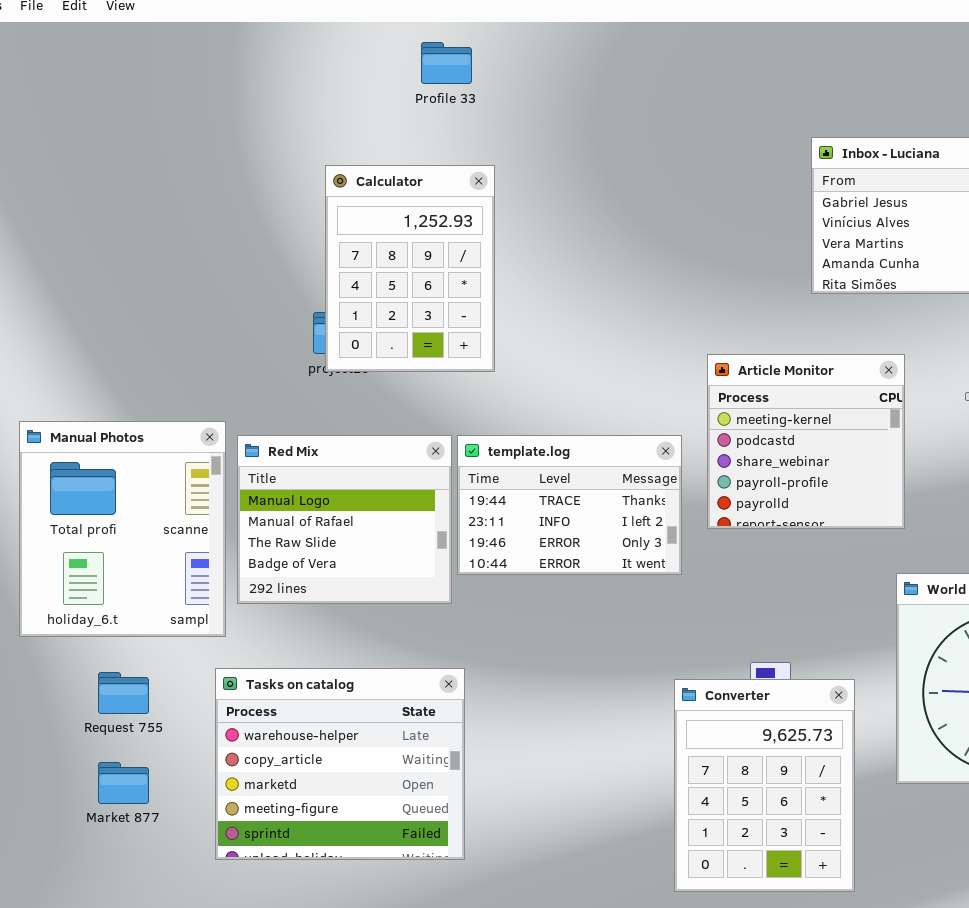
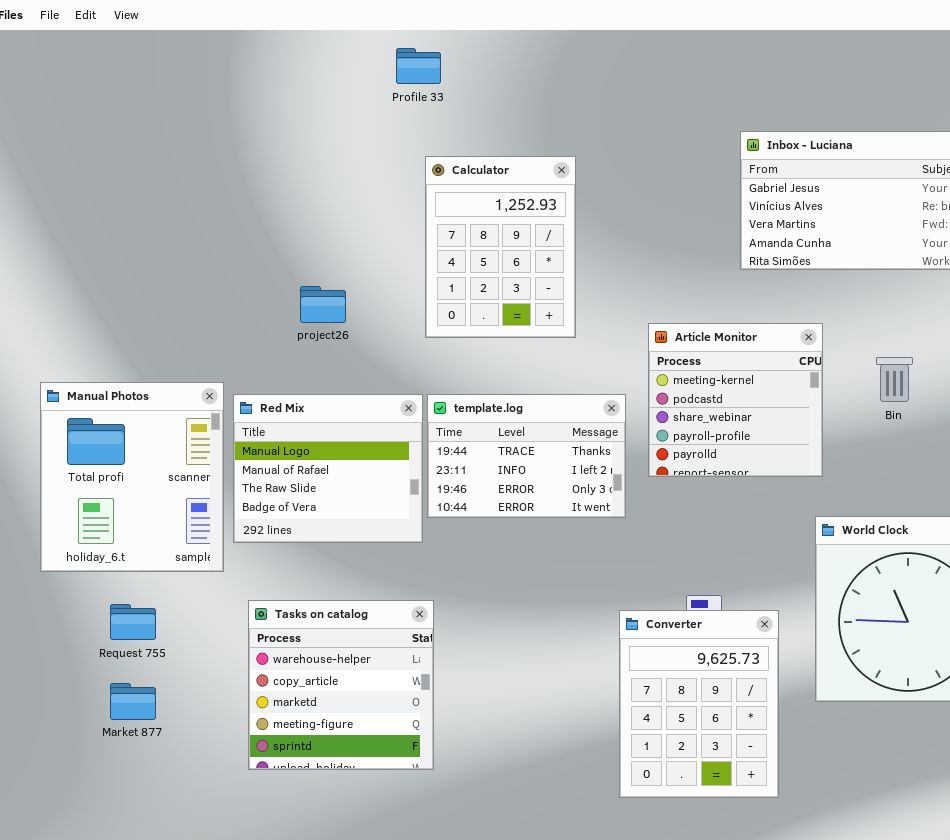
Calculator: [325,165,495,372] -> [425,156,576,338], moved
Tasks on catalog: [215,668,465,860] -> [248,600,434,770], resized

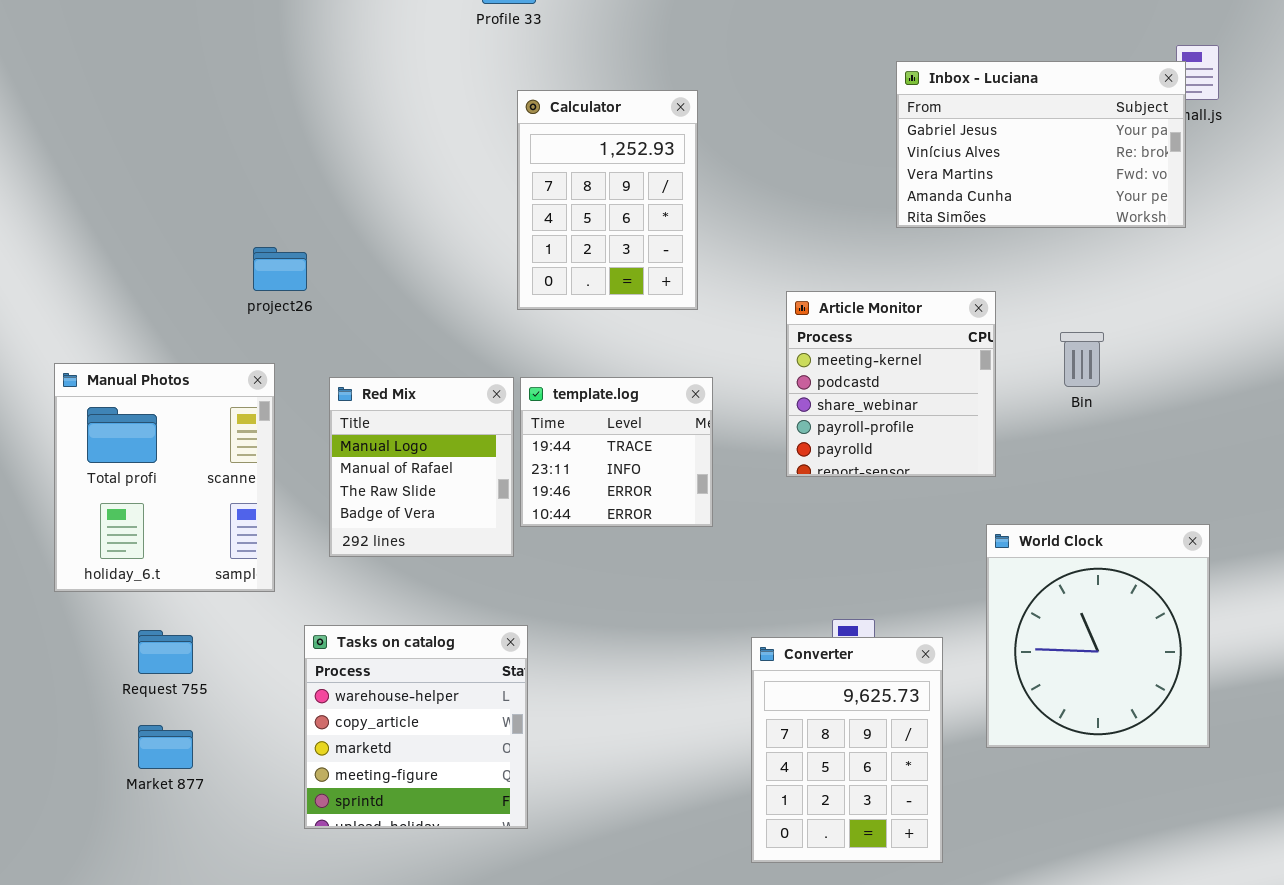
project26: [300,286,346,323] -> [253,247,307,291], moved
Red Mix: [233,394,423,543] -> [329,377,514,557], resized
template.log: [427,394,626,518] -> [520,377,713,527], resized

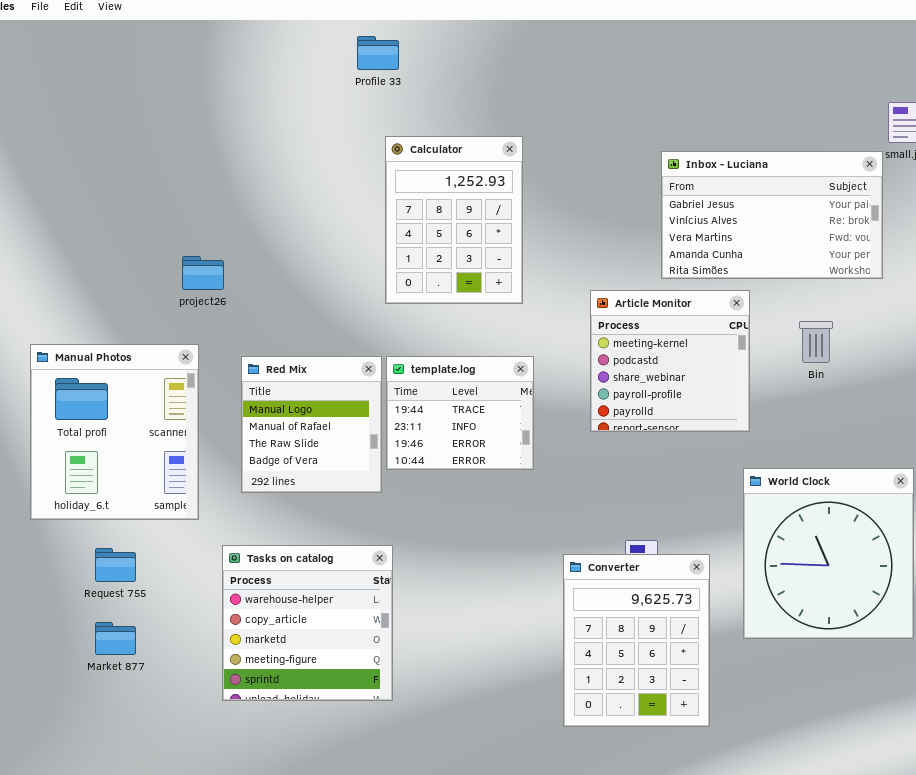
Inbox - Luciana: [896,61,1186,228] -> [661,151,883,279], moved

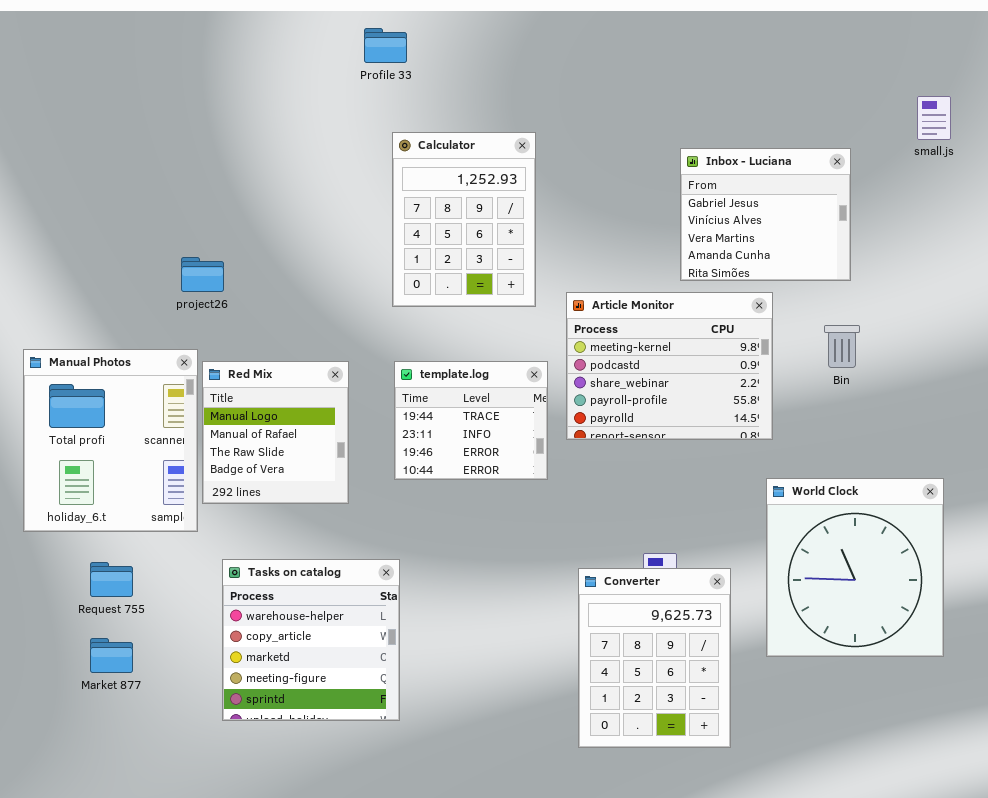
Inbox - Luciana: [661,151,883,279] -> [680,148,851,281], resized
Article Monitor: [590,290,750,432] -> [566,292,773,440], resized
Red Mix: [241,356,382,493] -> [202,361,349,504], moved

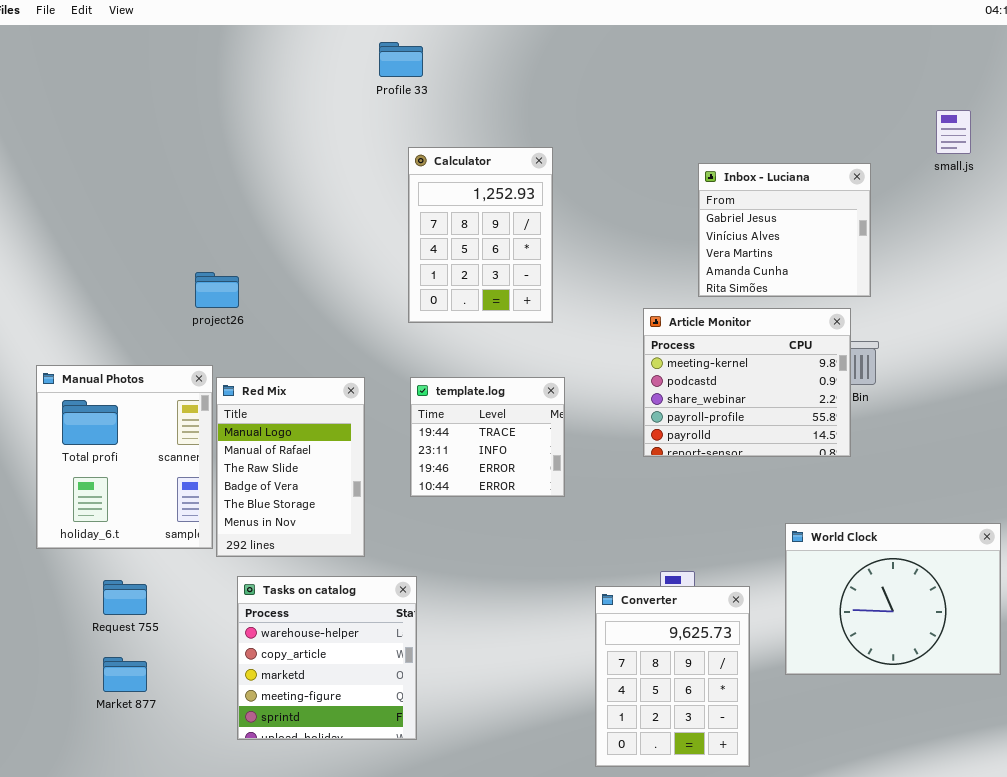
Article Monitor: [566,292,773,440] -> [643,308,851,457], moved
Red Mix: [202,361,349,504] -> [216,377,365,557], resized
World Clock: [766,478,944,657] -> [785,523,1001,675], resized

